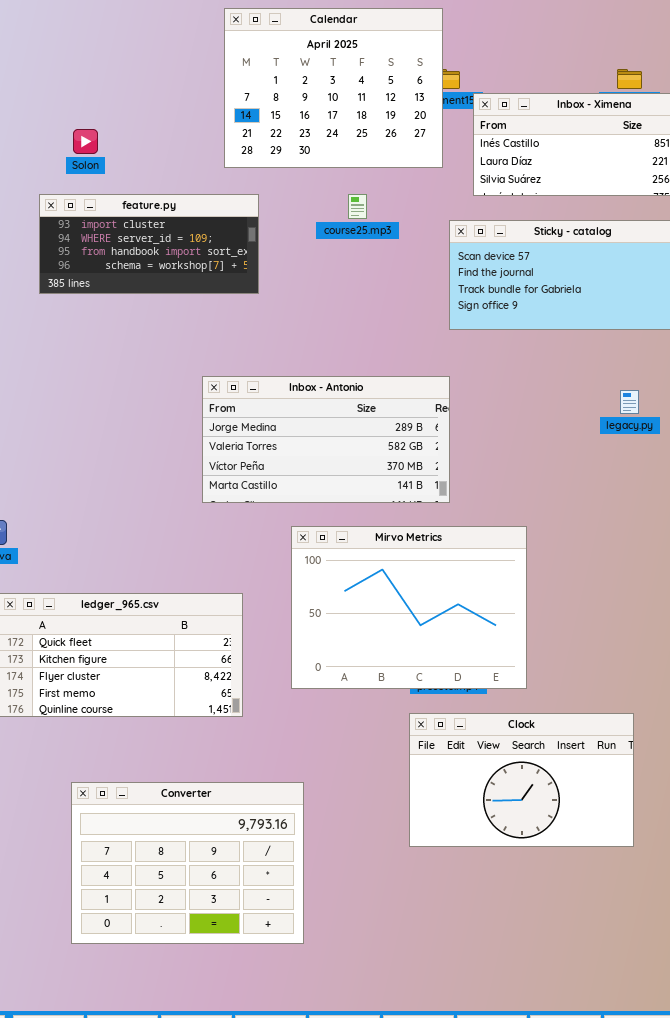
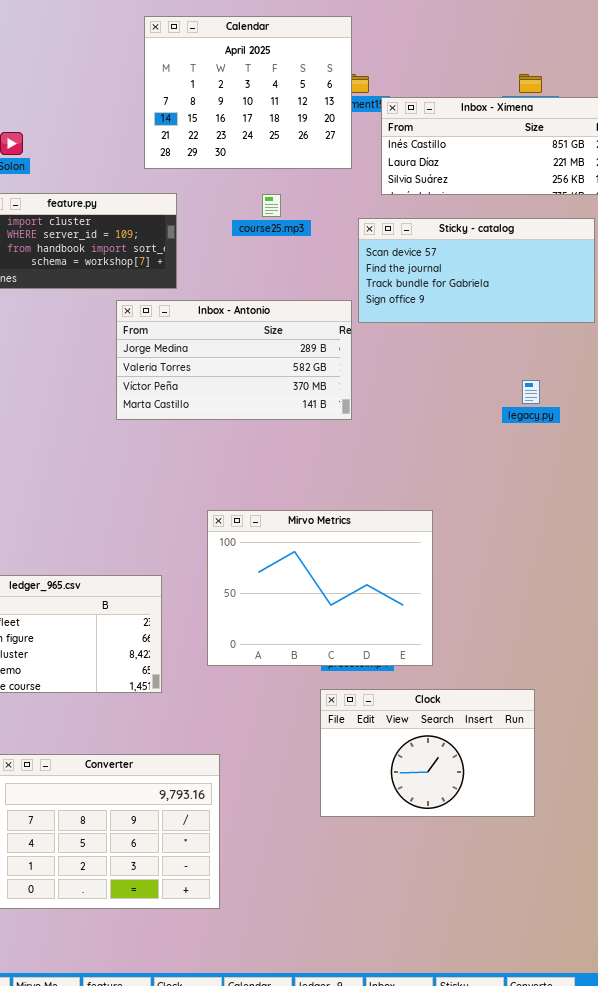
Inbox - Antonio: [202,376,450,503] -> [116,300,352,420], moved

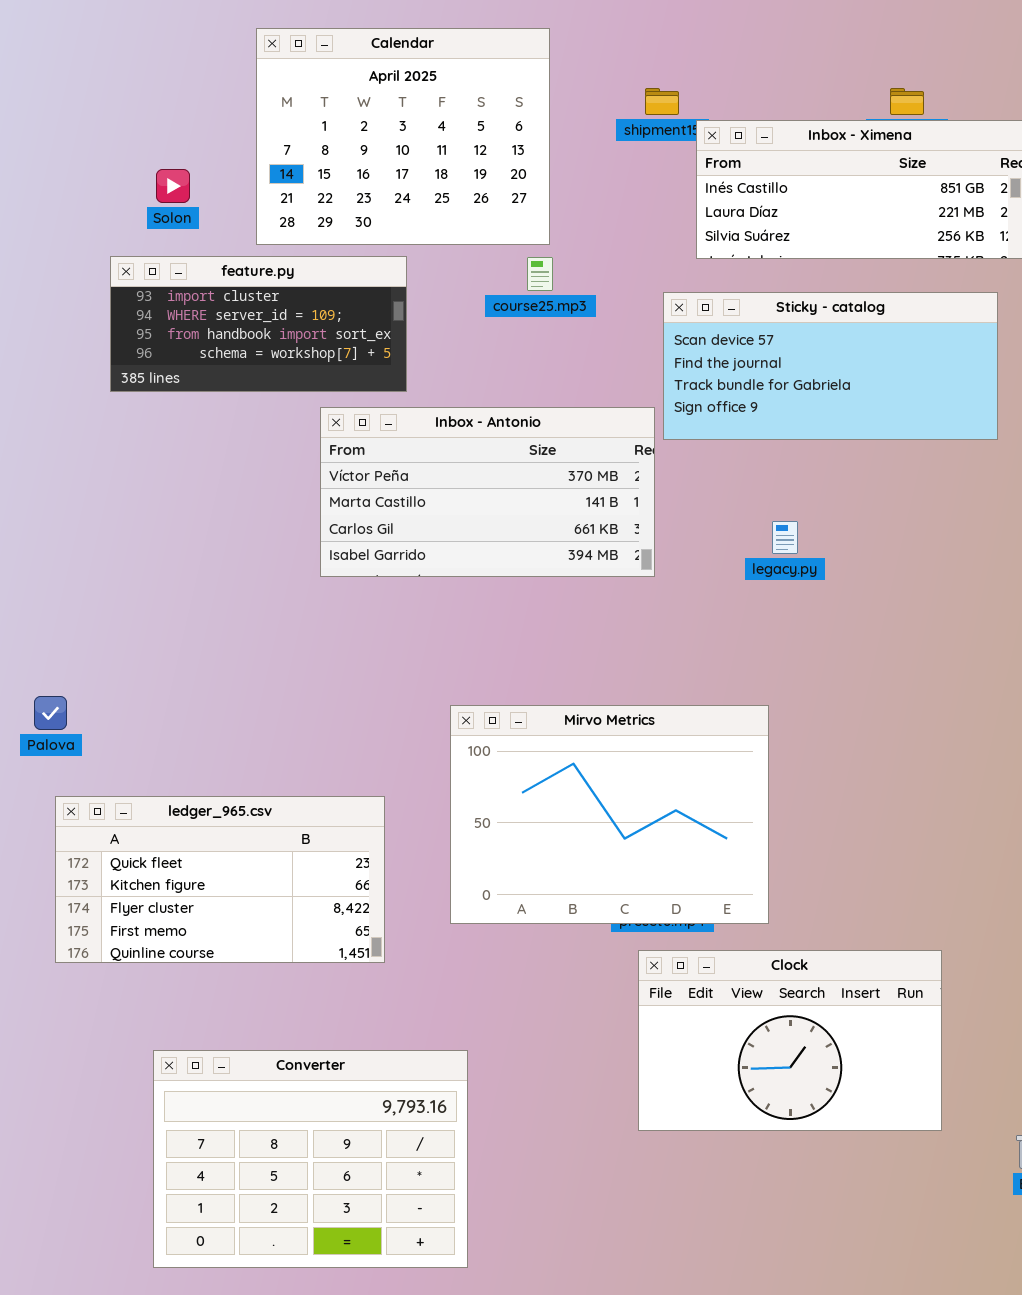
Calendar: [144,16,352,169] -> [256,28,550,245], moved
Inbox - Antonio: [116,300,352,420] -> [320,407,655,577], scrolled down 2 rows
legacy.py: [522,380,540,404] -> [772,521,798,554], moved
Clock: [320,689,535,817] -> [638,950,942,1131], moved

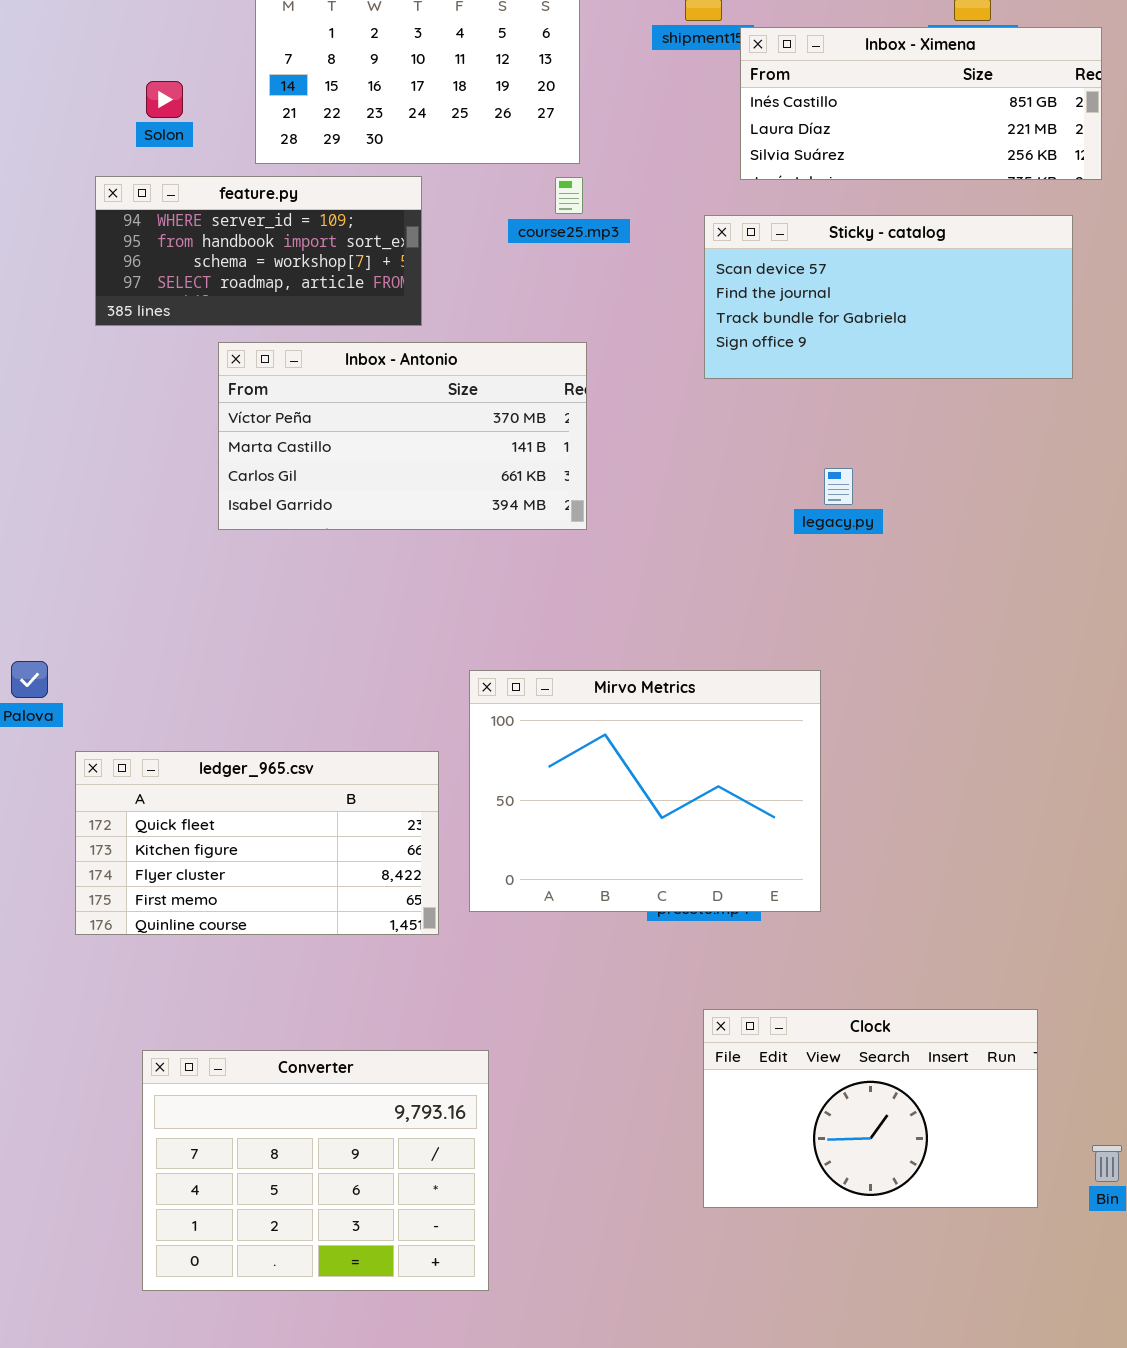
feature.py: [110,256,407,392] -> [95,176,422,326], scrolled down 1 row
Inbox - Antonio: [320,407,655,577] -> [218,342,587,530], moved
ledger_965.csv: [55,796,385,963] -> [75,751,439,935], moved
Clock: [638,950,942,1131] -> [703,1009,1038,1208], moved

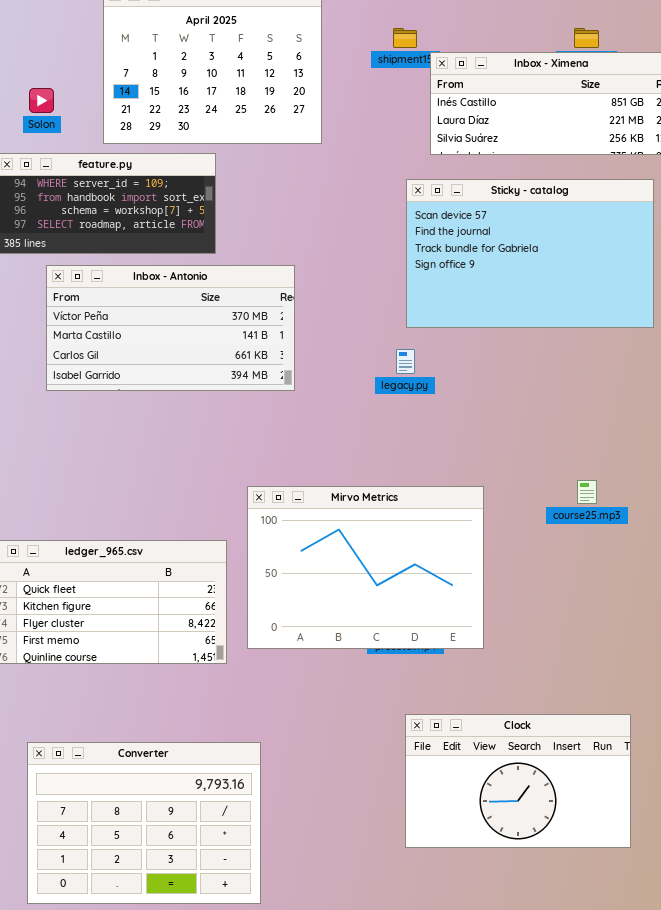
course25.mp3: [555,177,583,214] -> [577,480,597,504], moved
Sticky - catalog: [704,215,1073,379] -> [406,179,654,328], resized
Inbox - Antonio: [218,342,587,530] -> [46,265,295,391], moved
legacy.py: [824,468,853,505] -> [396,349,415,374], moved

